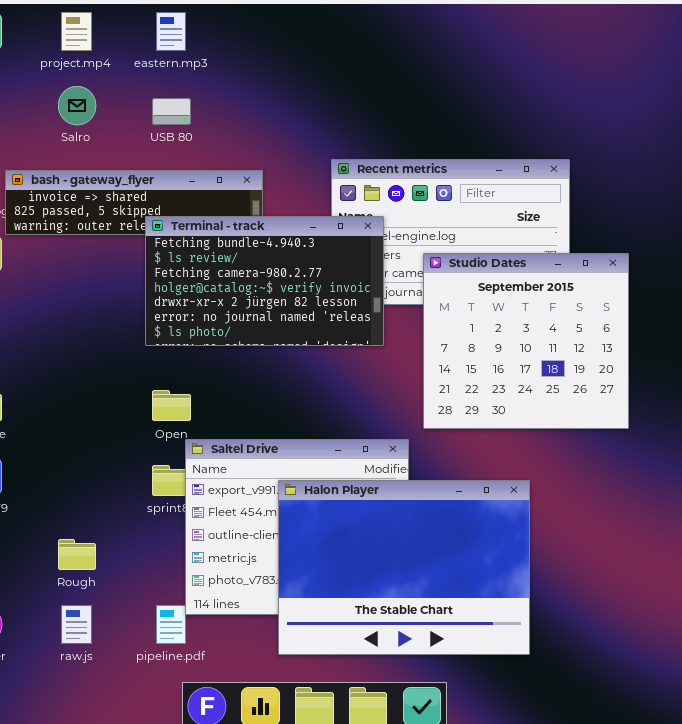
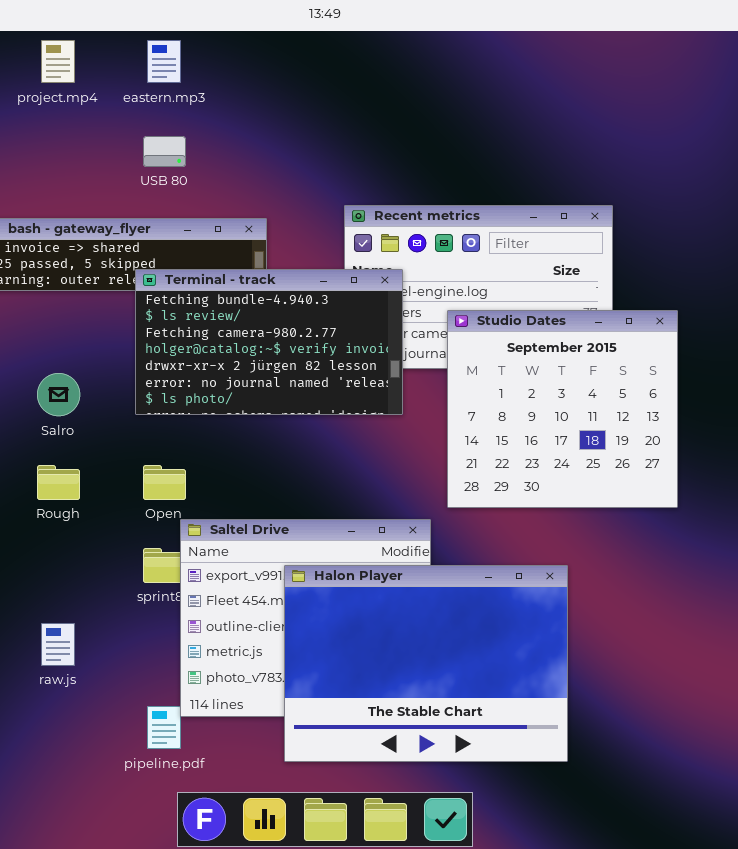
Salro: [58,86,96,125] -> [37,373,80,416], moved
Rough: [58,539,96,570] -> [37,465,80,500], moved
raw.js: [61,605,92,644] -> [41,623,75,666], moved

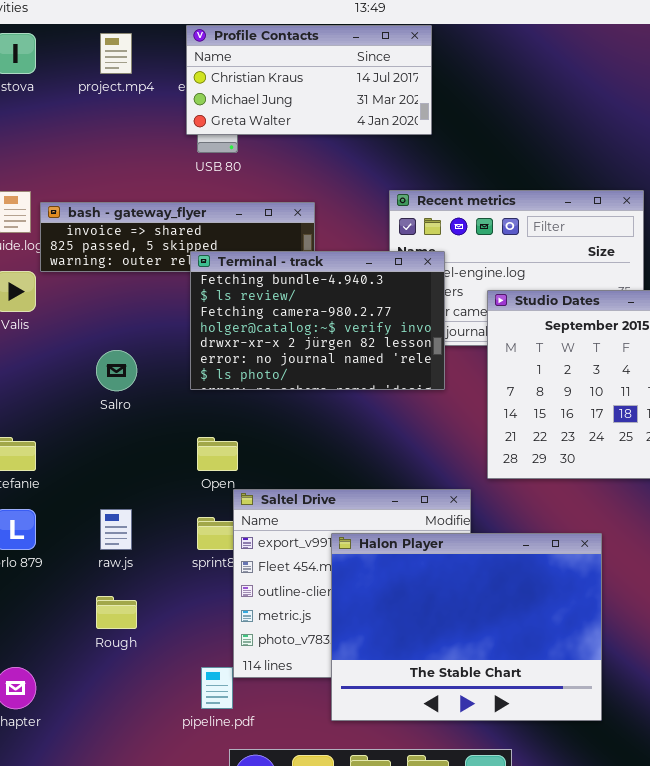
Profile Contacts: none -> [186,25,432,135], opened
Rough: [37,465,80,500] -> [96,596,137,629], moved
raw.js: [41,623,75,666] -> [100,509,132,550], moved

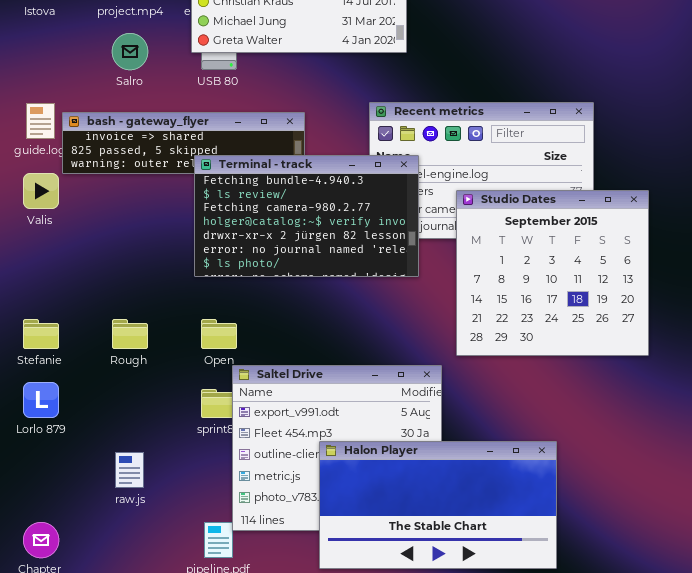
Salro: [96,350,137,391] -> [112,33,148,70], moved
raw.js: [100,509,132,550] -> [115,452,144,488], moved
Halon Player: [331,533,602,721] -> [319,441,557,569], resized
Rough: [96,596,137,629] -> [112,319,148,349], moved

